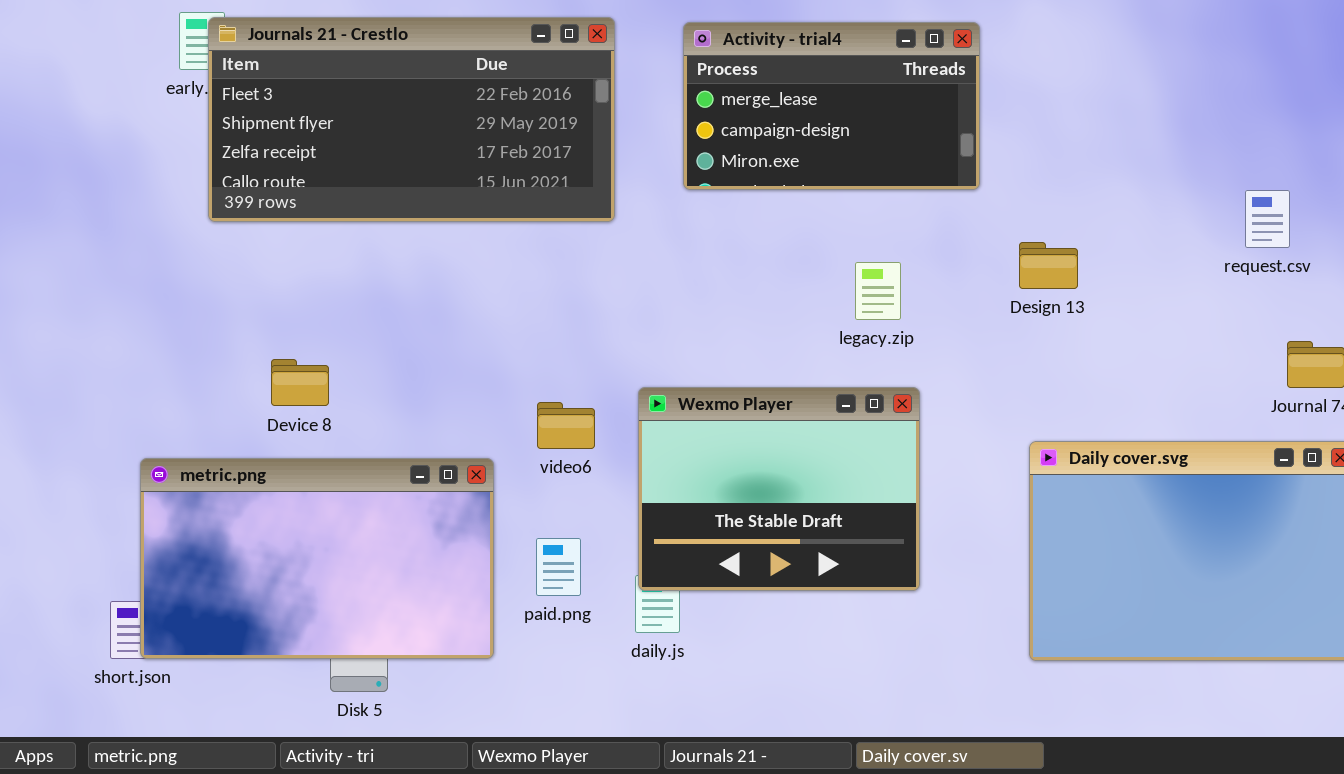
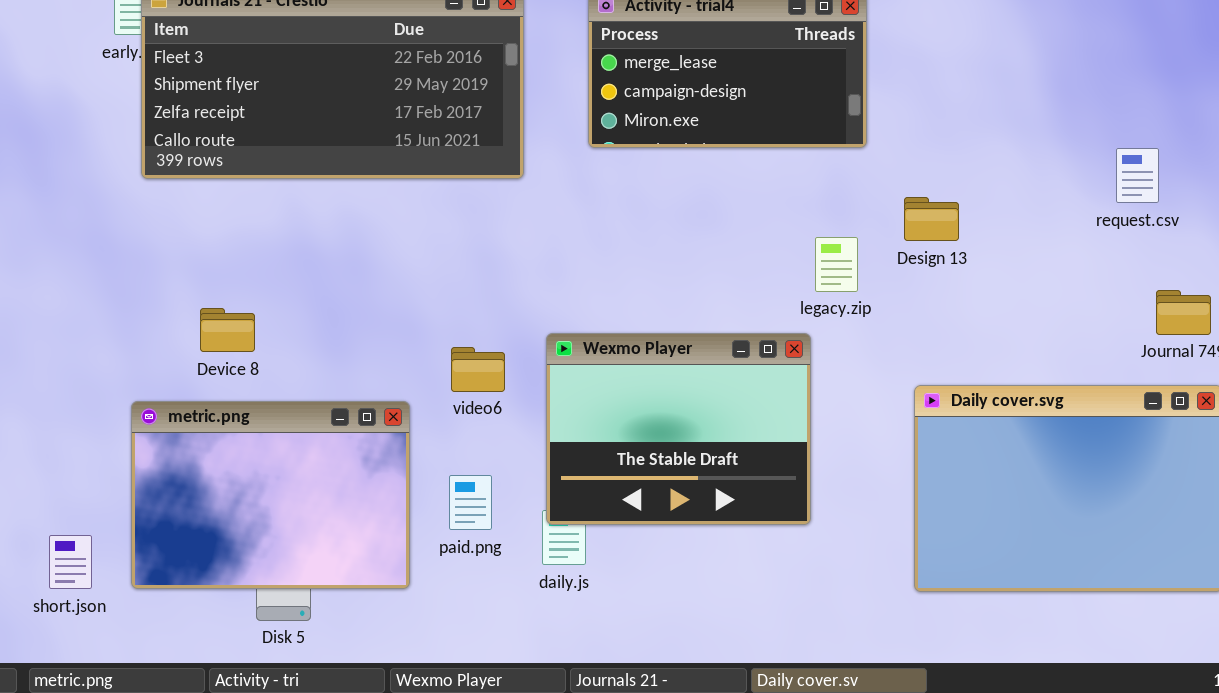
legacy.zip: [855,262,901,320] -> [815,237,858,292], moved
metric.png: [140,458,494,659] -> [131,401,410,589], resized

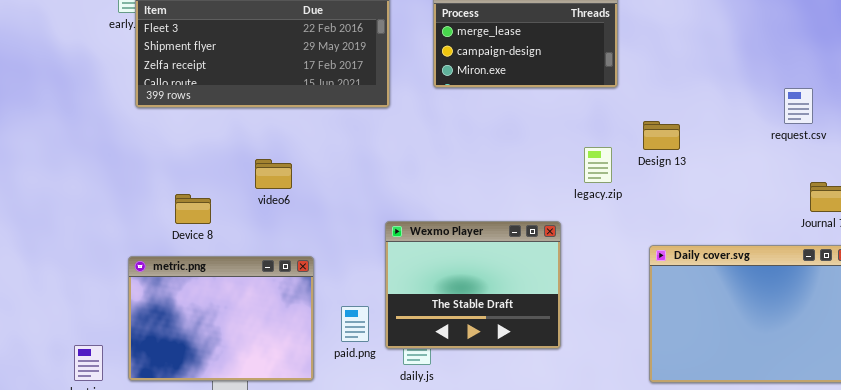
Wexmo Player: [546,333,811,525] -> [385,221,561,349], moved
video6: [451,347,505,392] -> [255,159,292,189], moved

